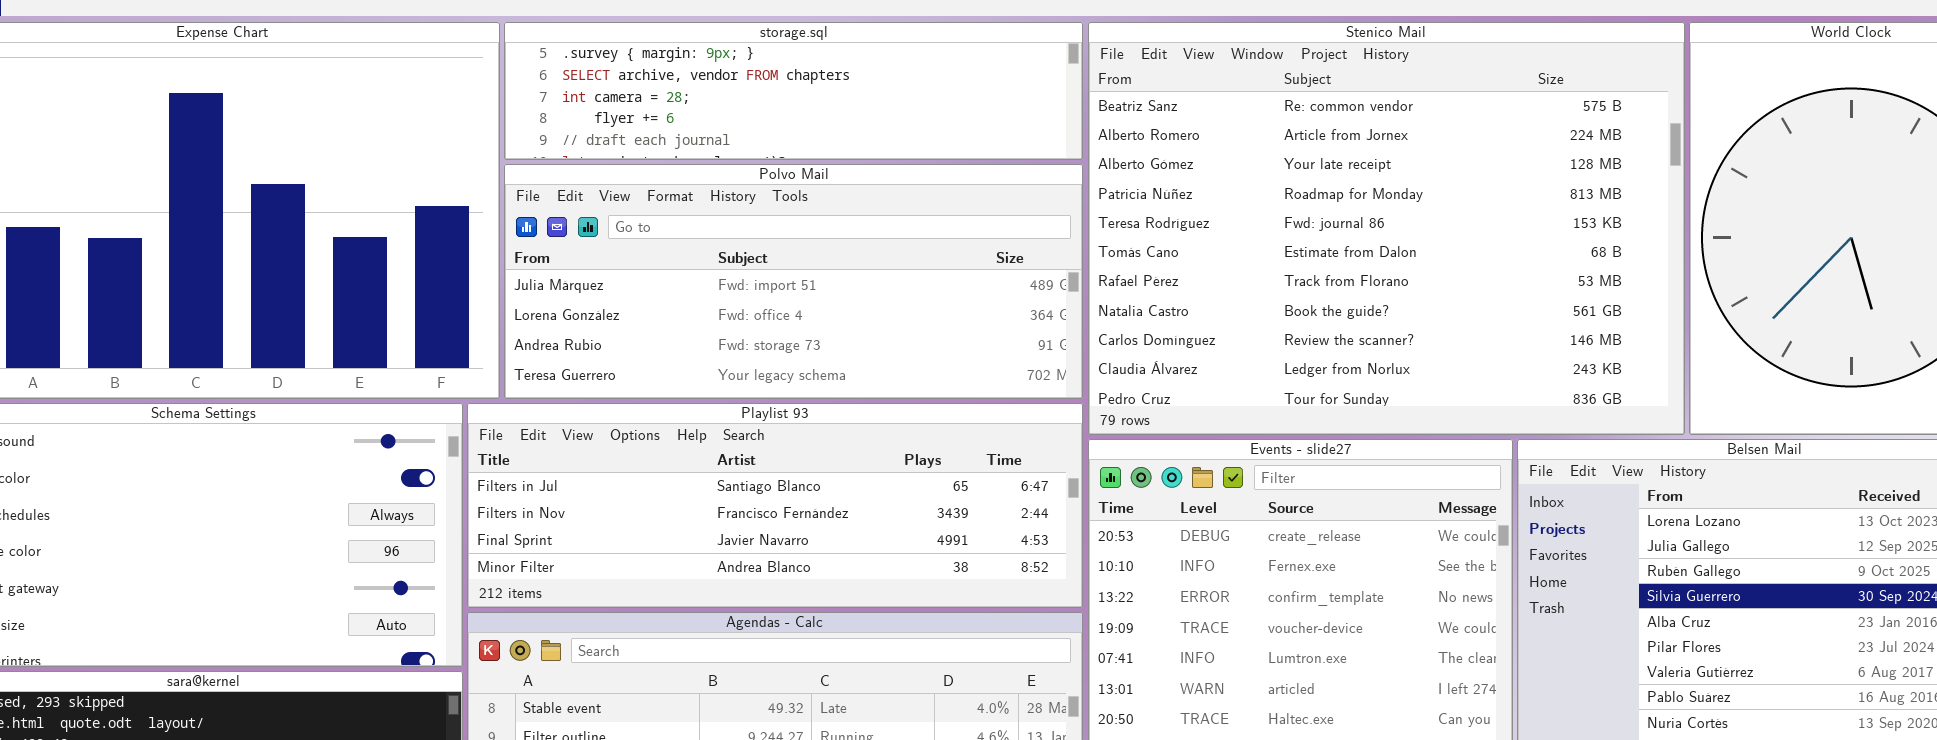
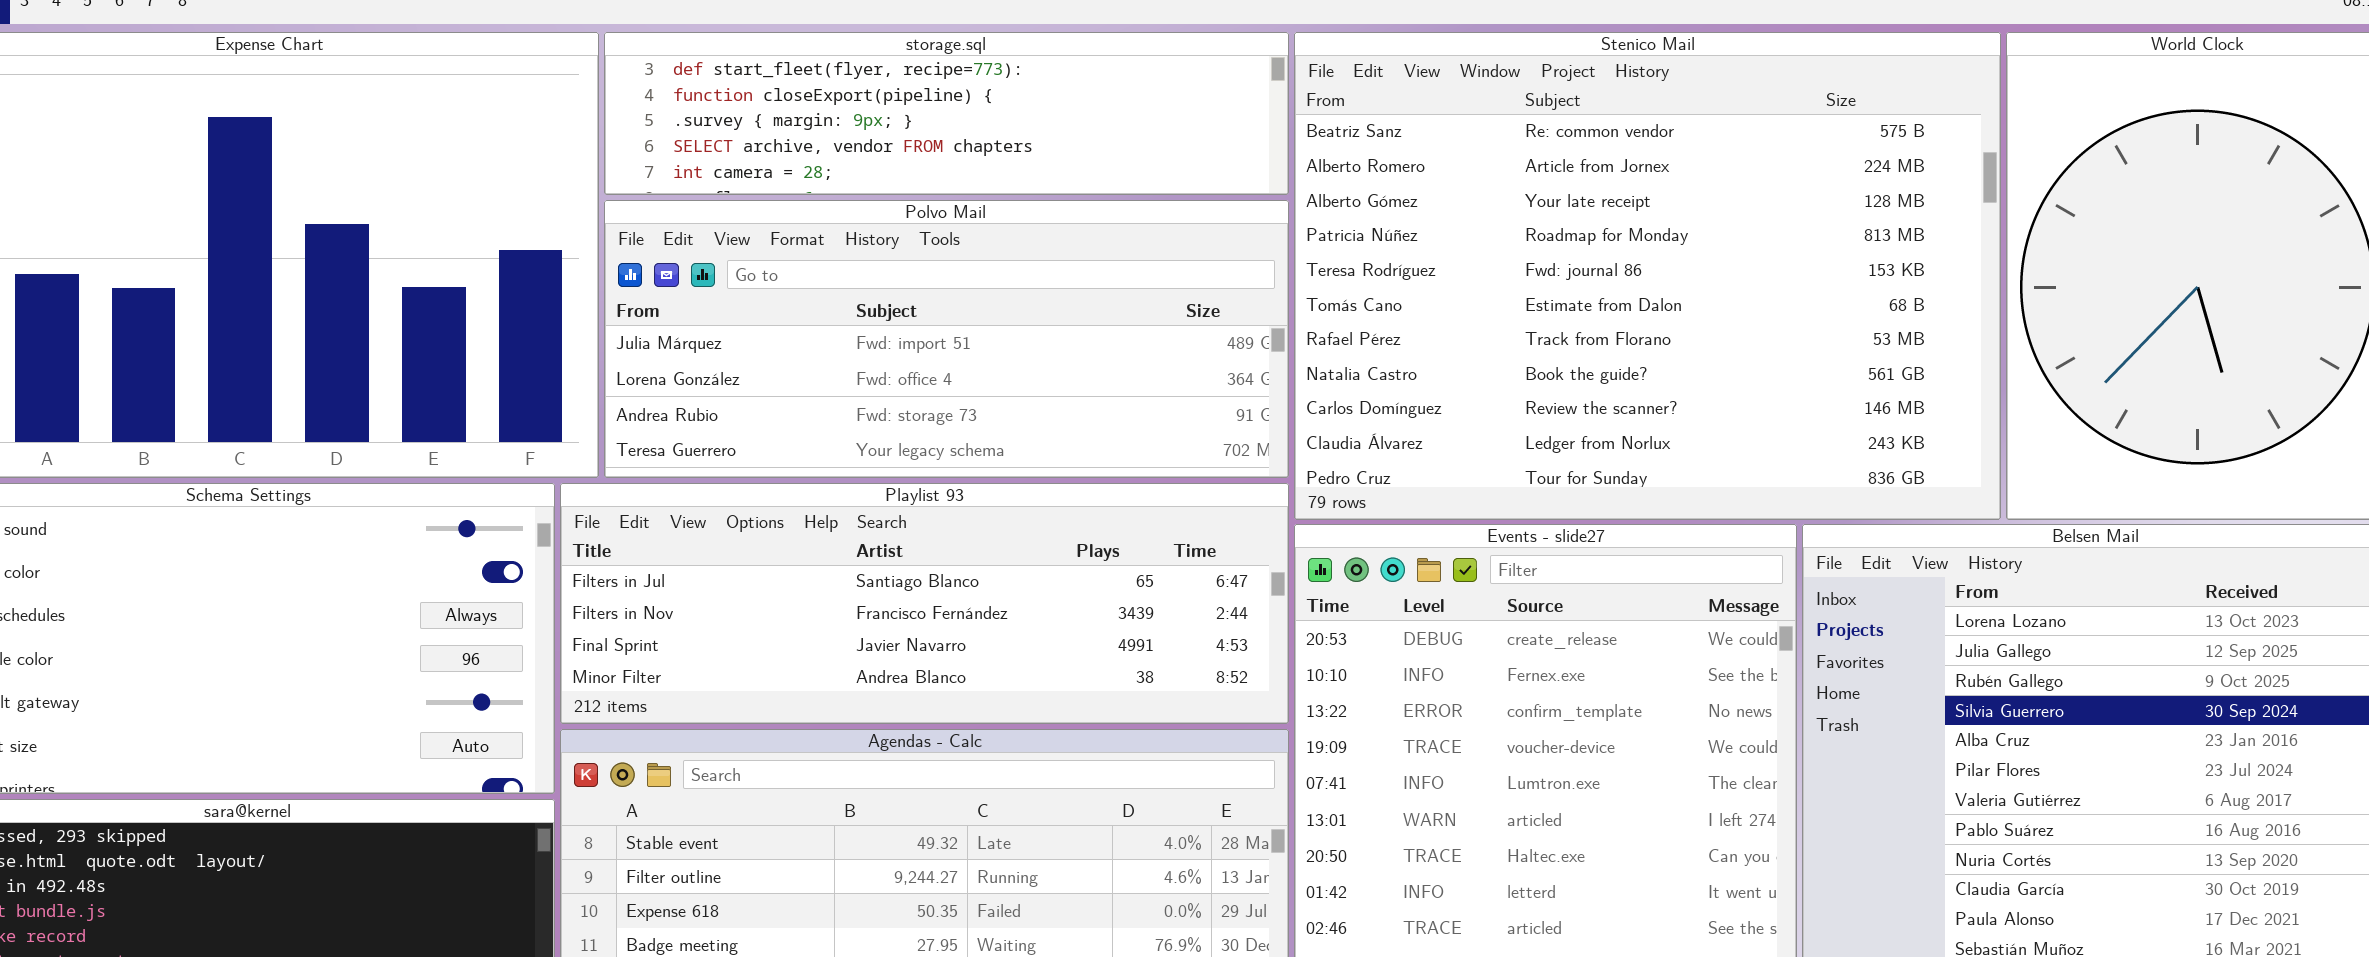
storage.sql: [504,22,1083,160] -> [604,32,1289,195], scrolled up 2 rows

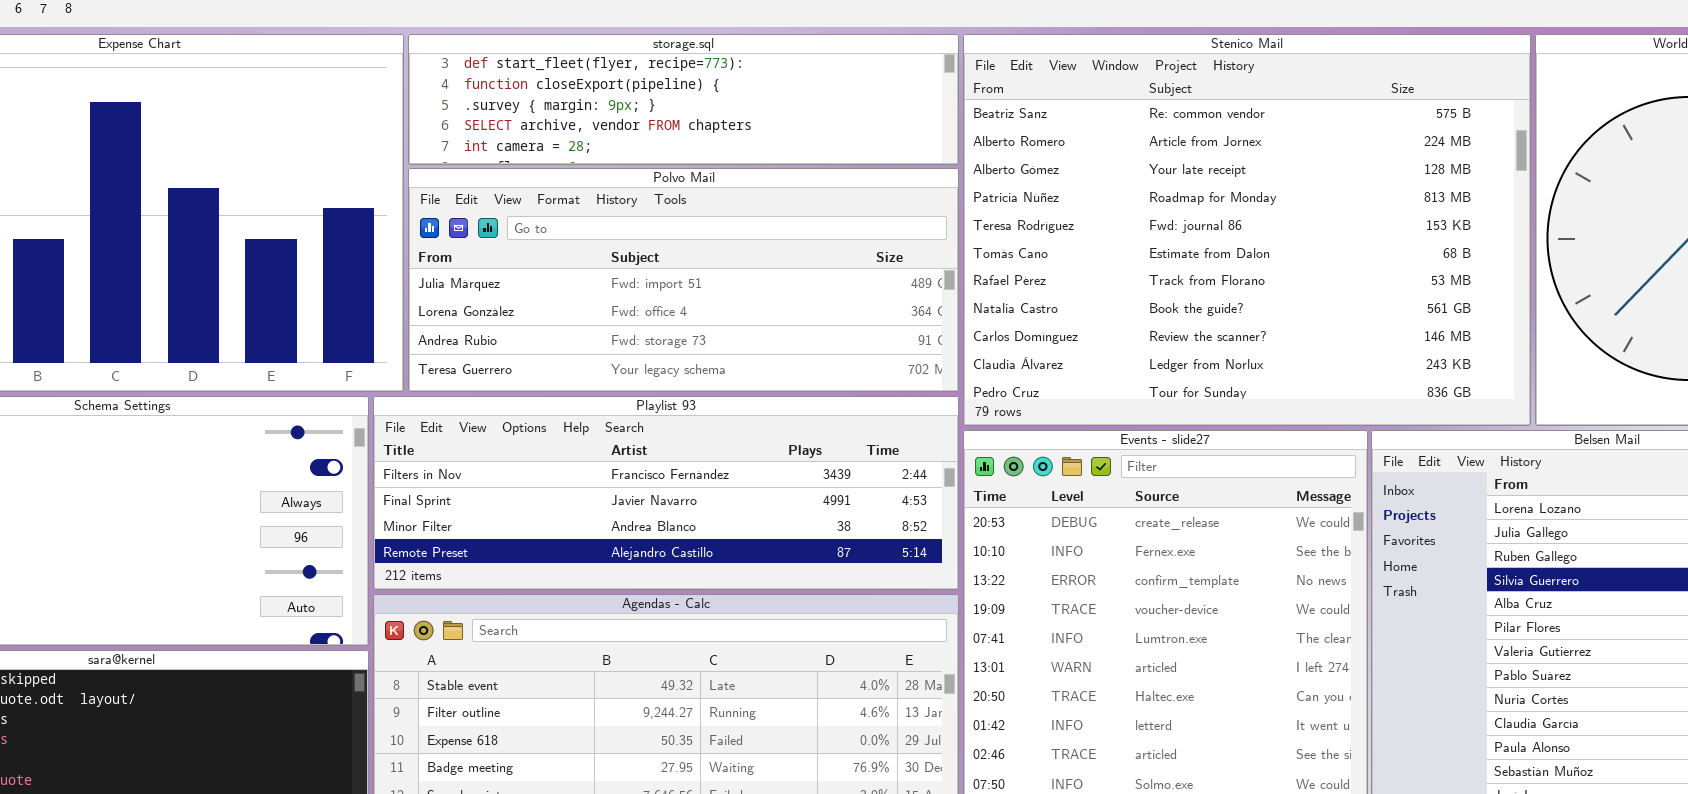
Playlist 93: [560,483,1289,724] -> [373,396,959,590], scrolled down 1 row

